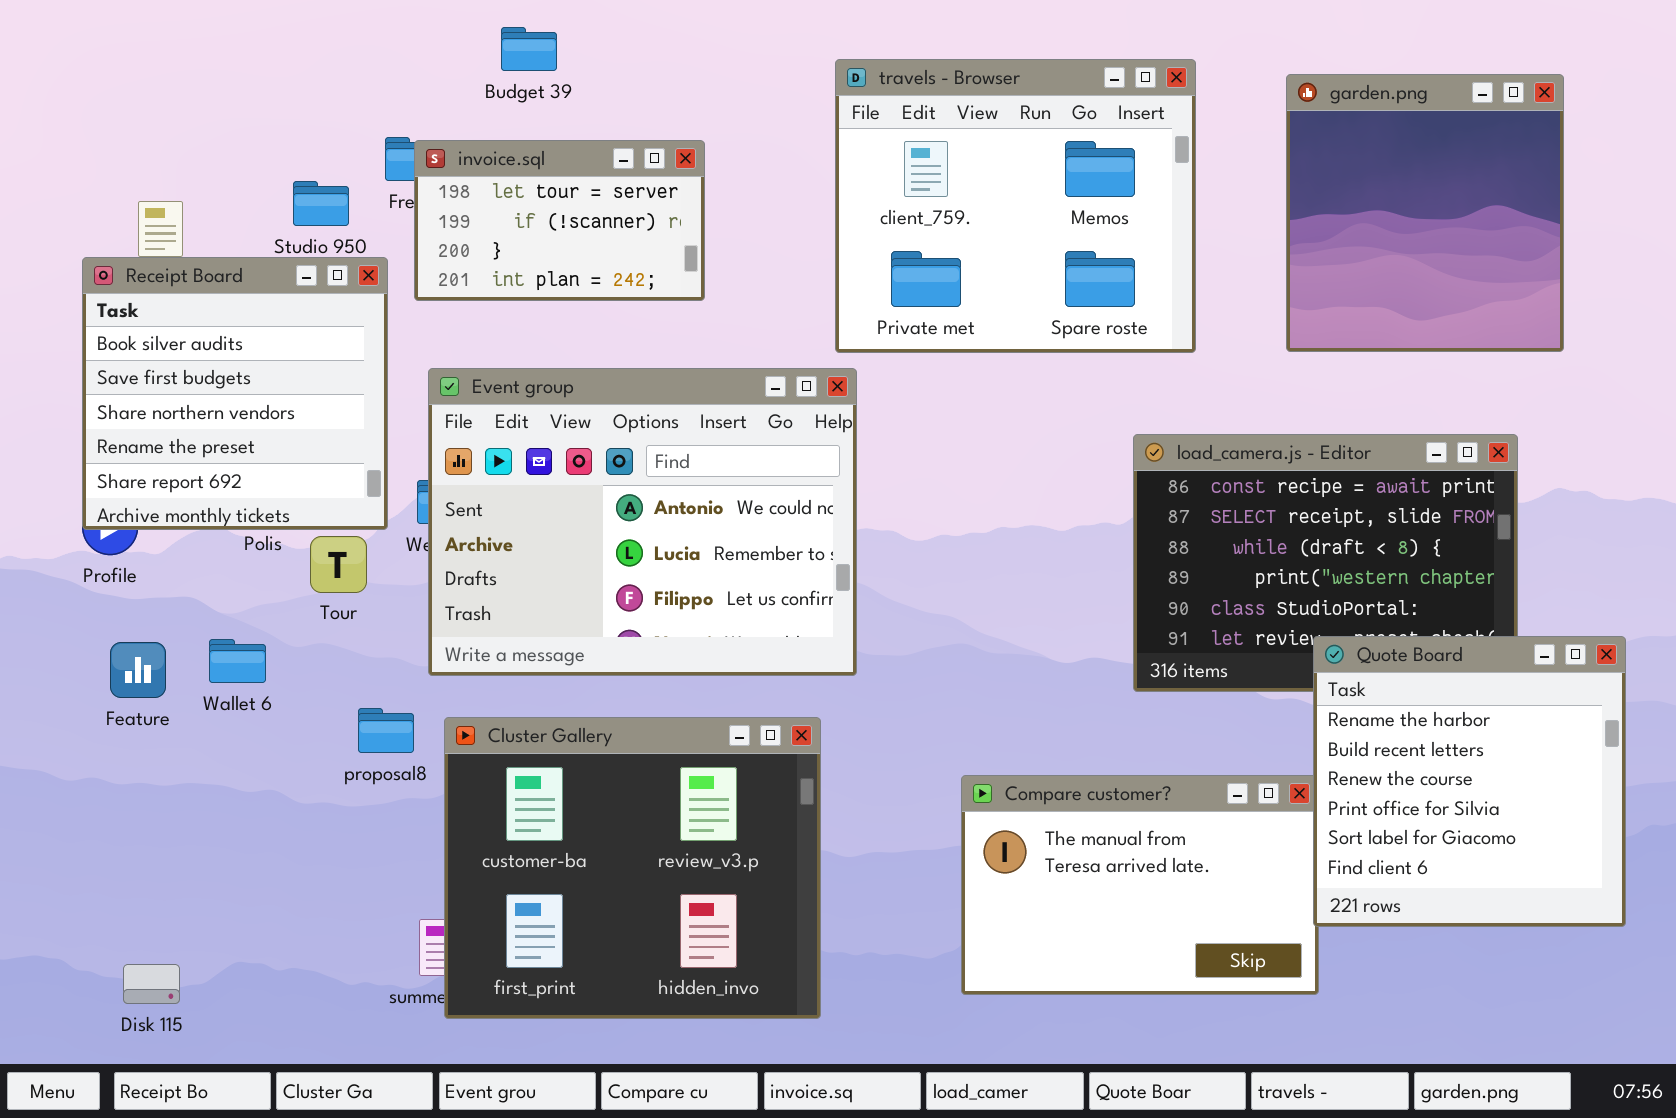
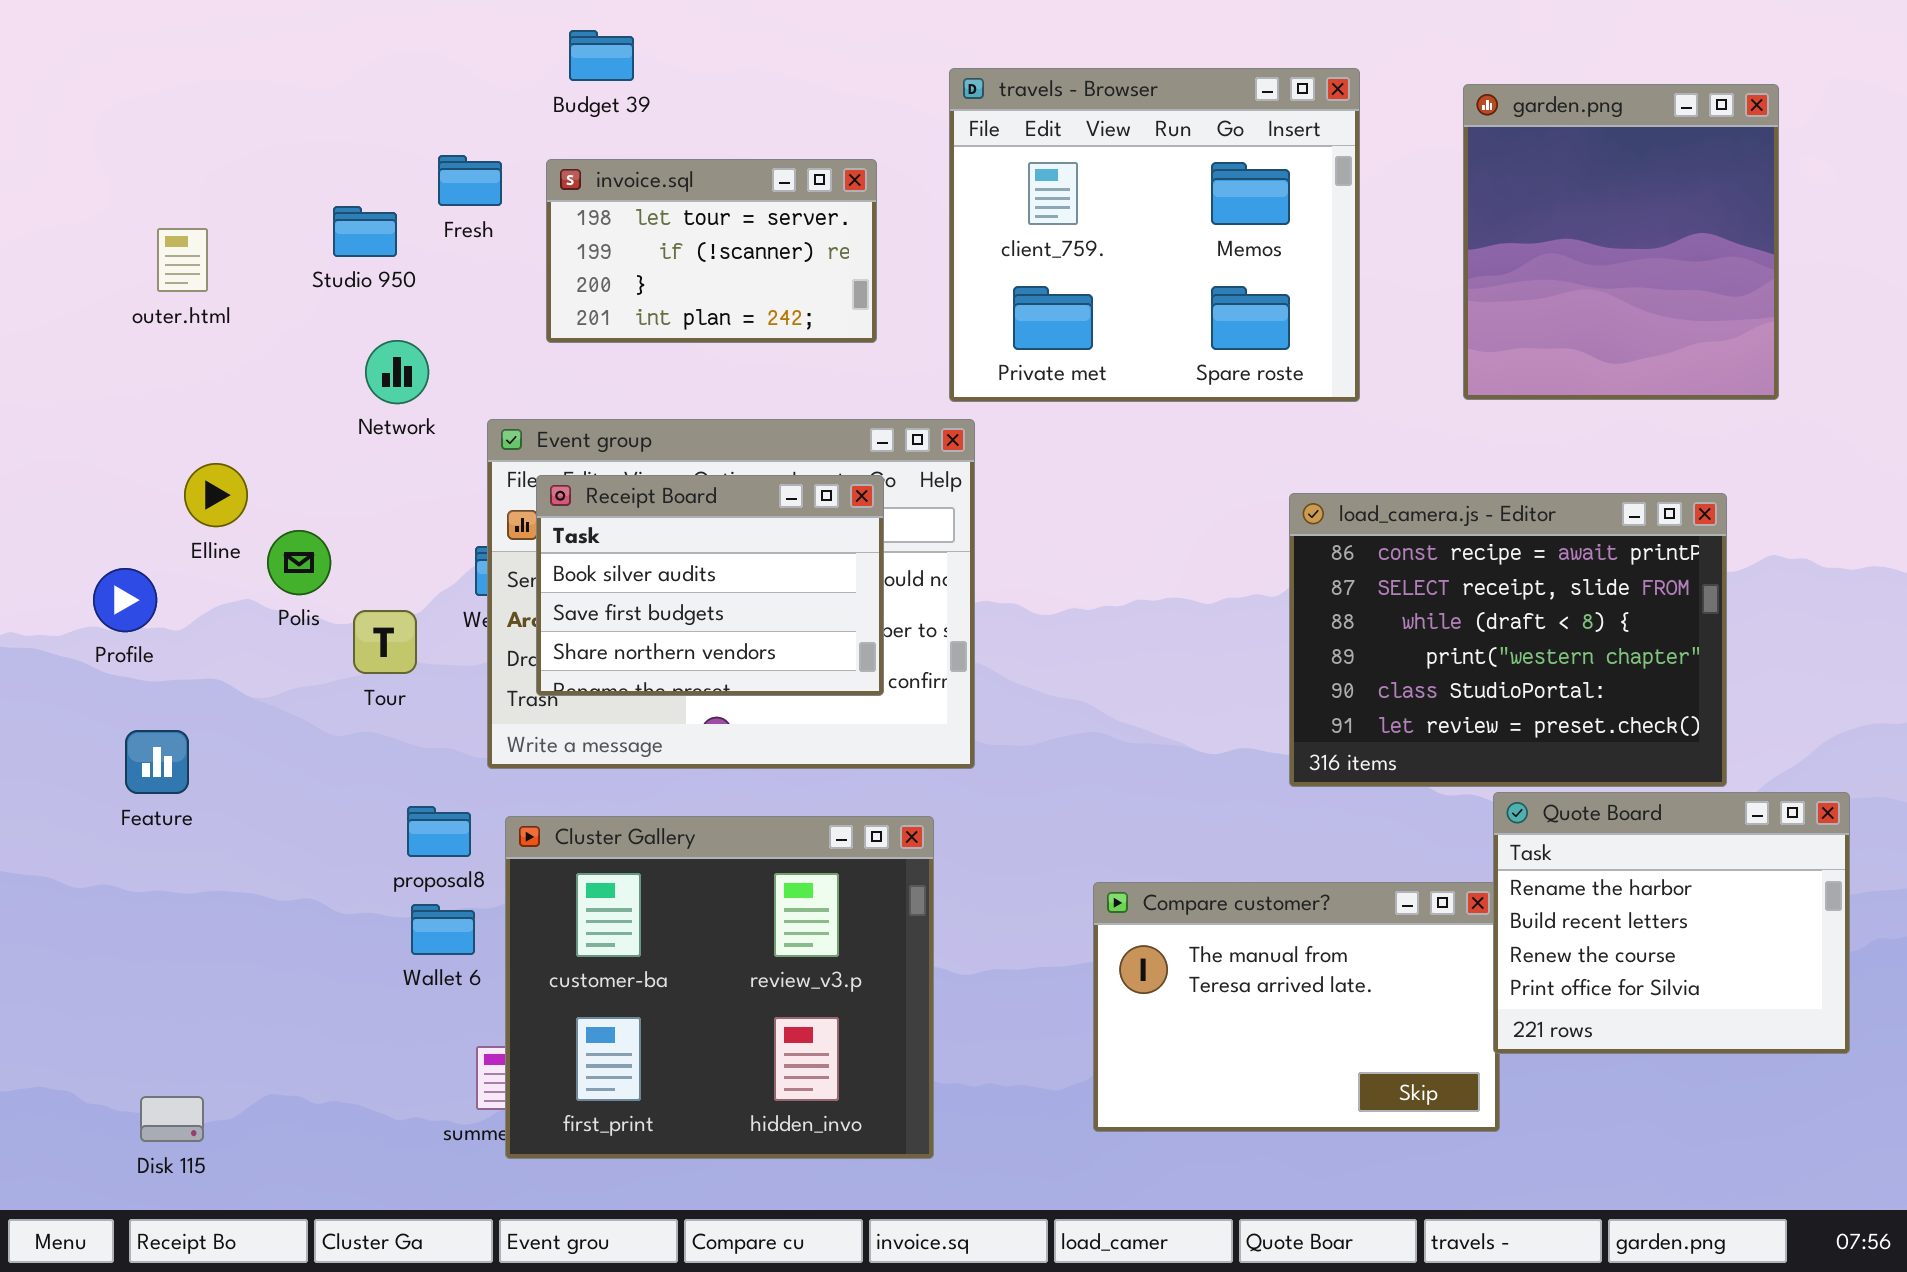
invoice.sql: [414,140,705,301] -> [546,159,877,343], moved
Receipt Board: [82,257,388,530] -> [536,475,884,696], moved, resized
Quote Board: [1313,636,1626,927] -> [1493,792,1850,1054], resized
Wallet 6: [209,639,266,683] -> [411,904,475,955], moved

